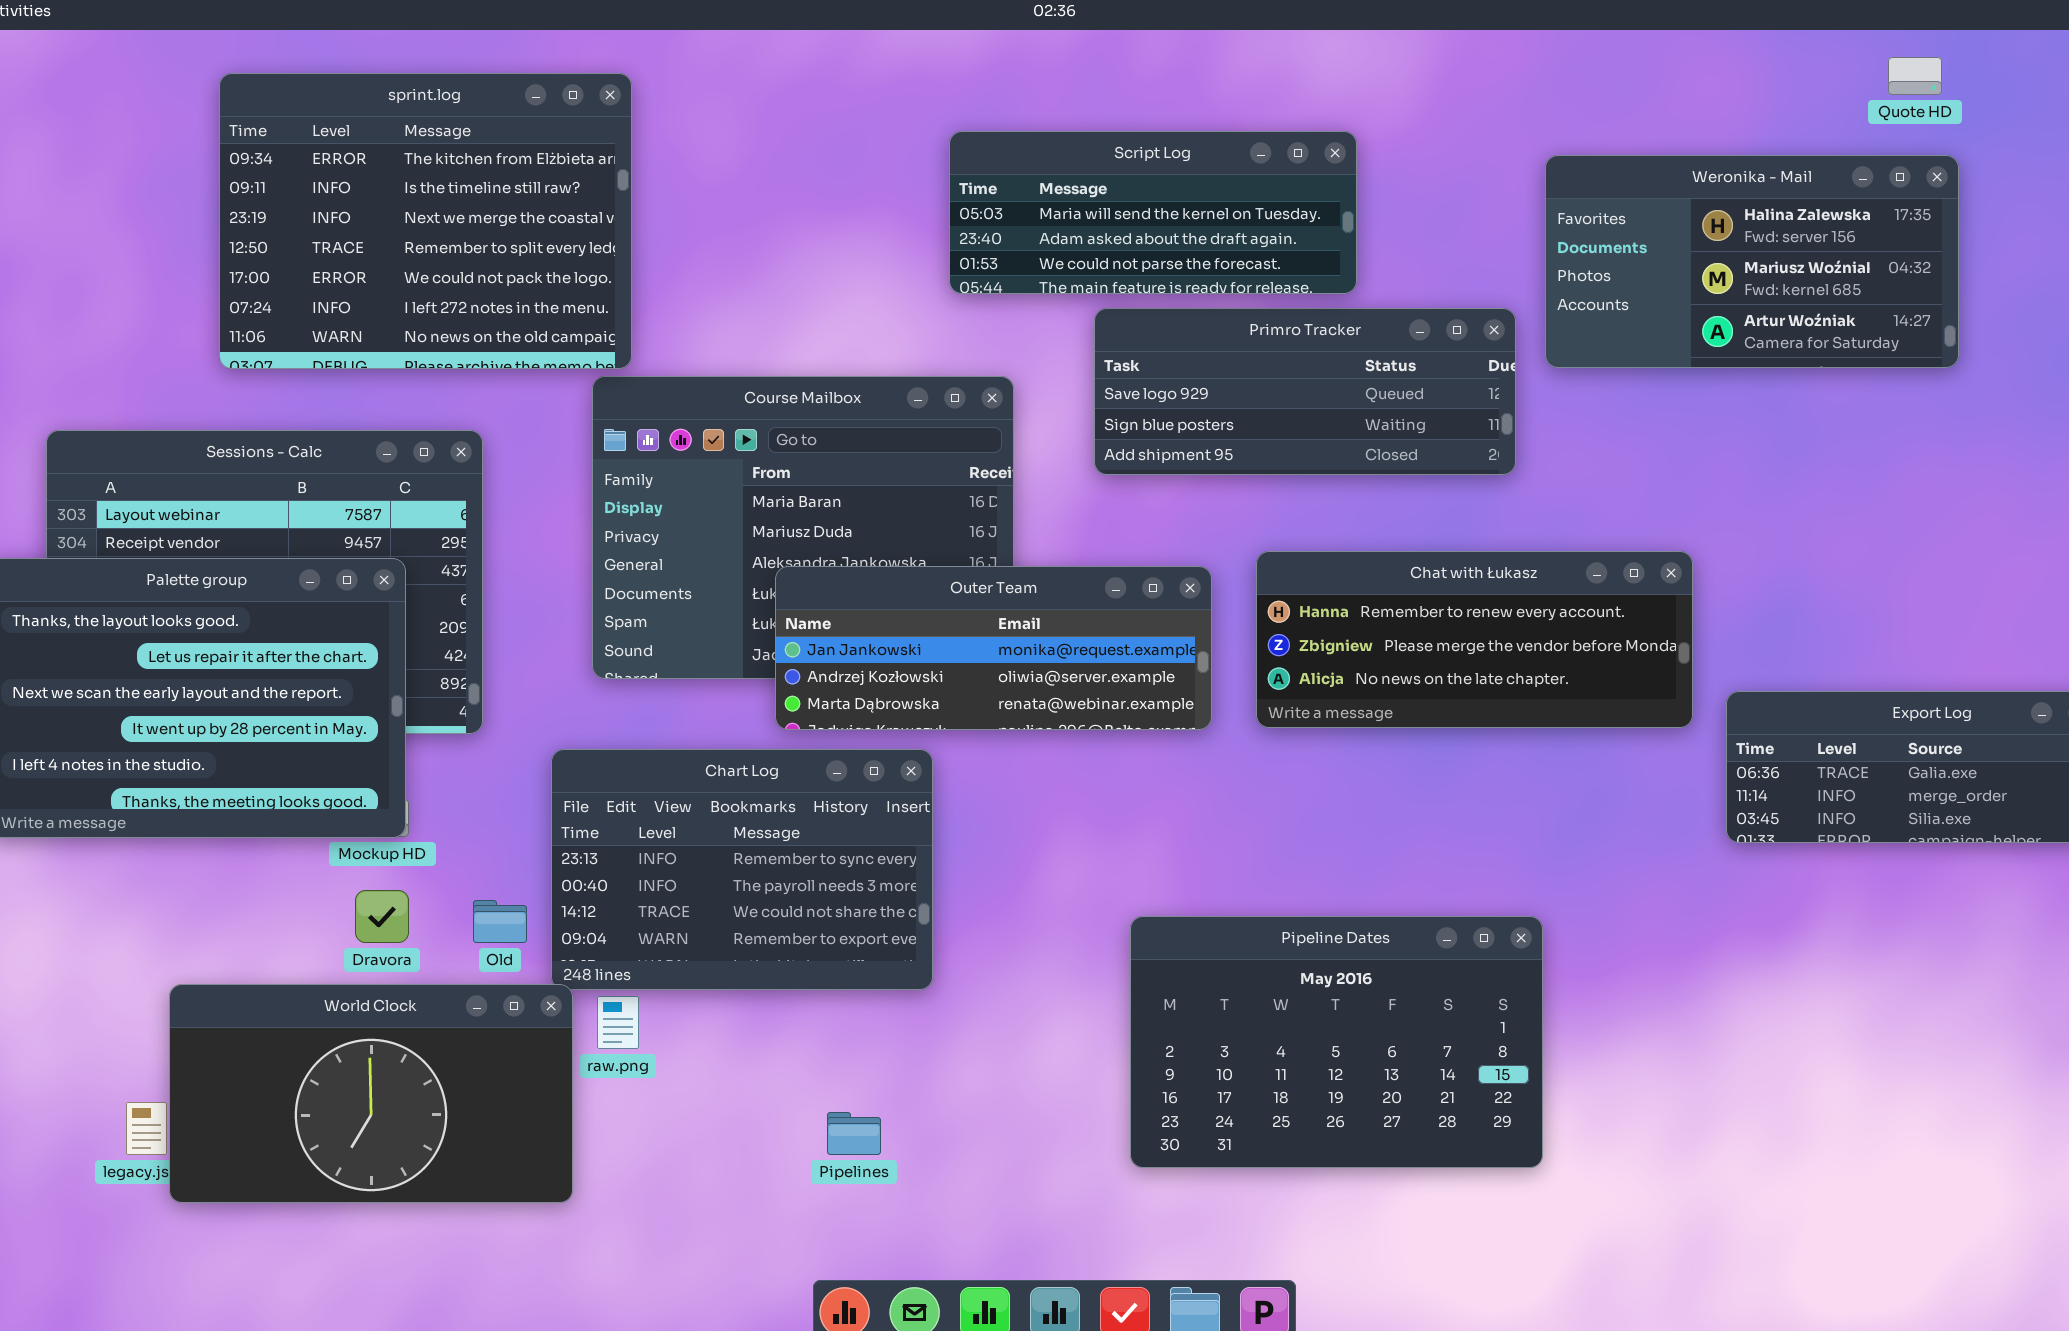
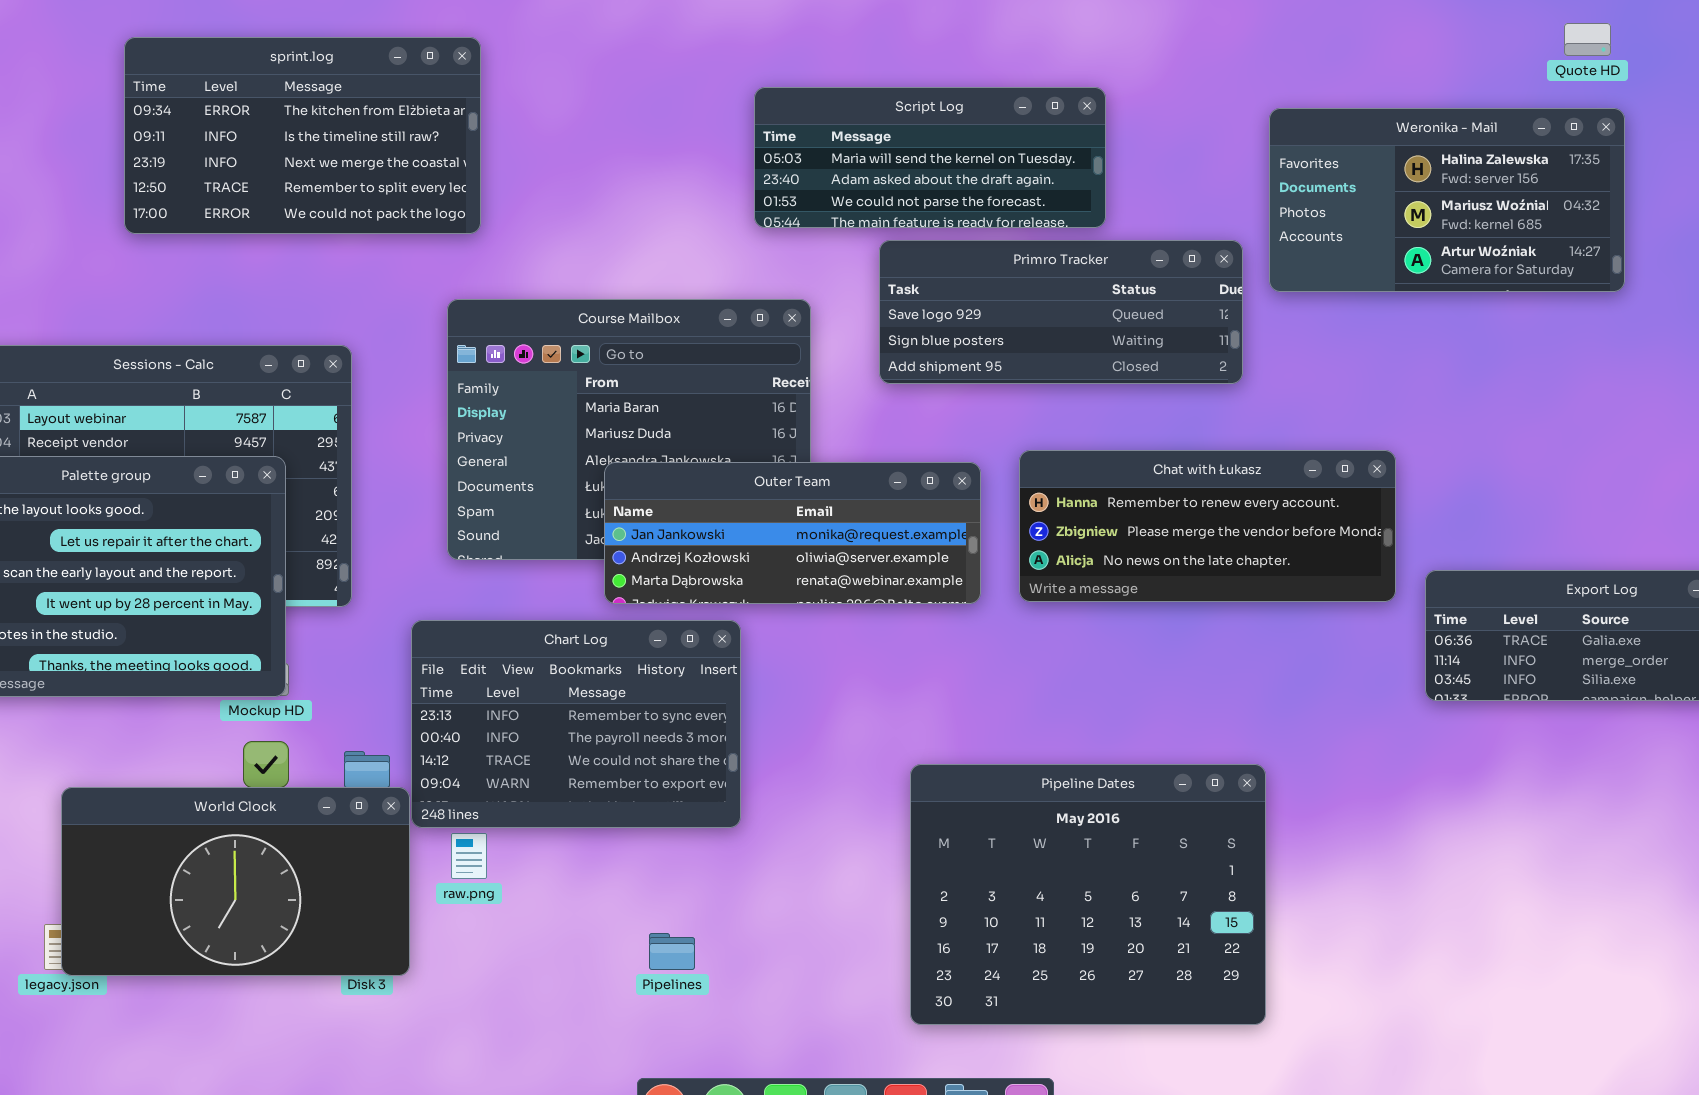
sprint.log: [219,73,632,369] -> [124,37,481,234], resized
Pipeline Dates: [1130,916,1543,1168] -> [910,764,1266,1025], resized
World Clock: [169,984,573,1203] -> [61,787,410,976], moved

